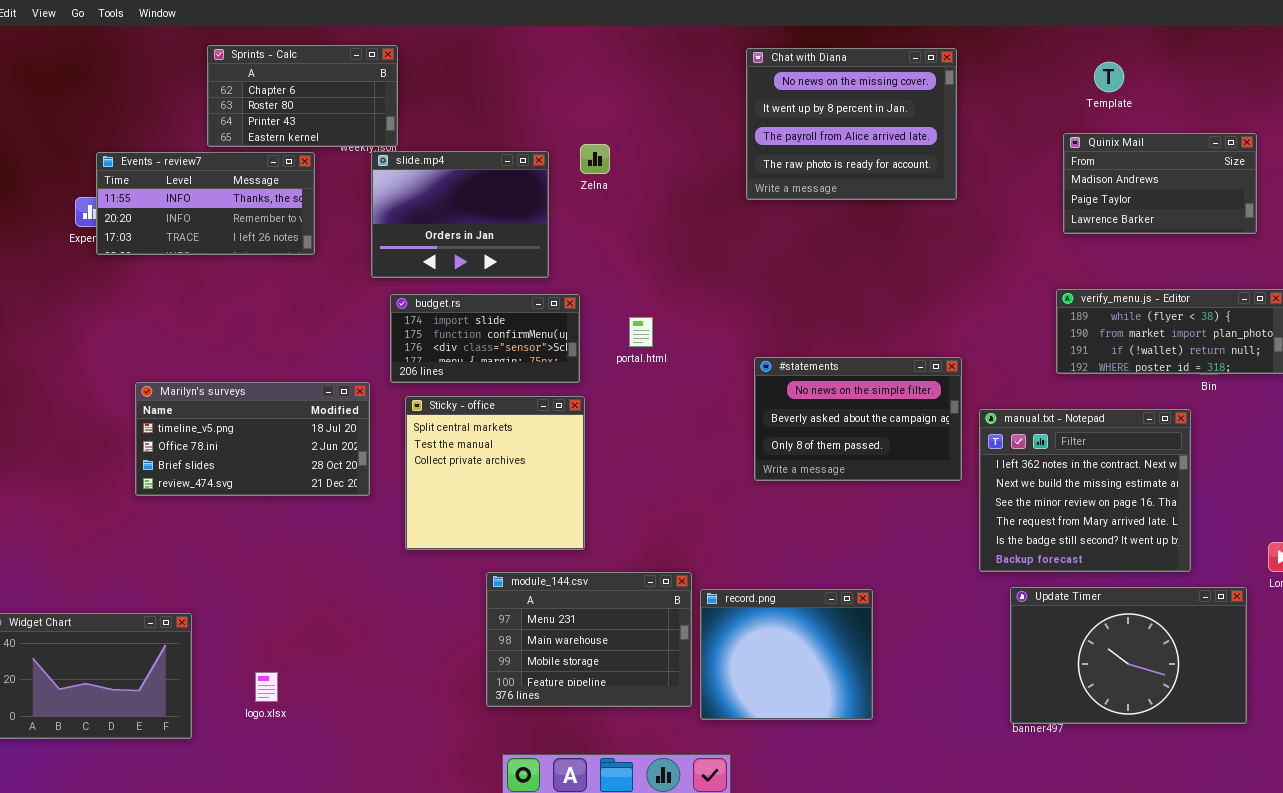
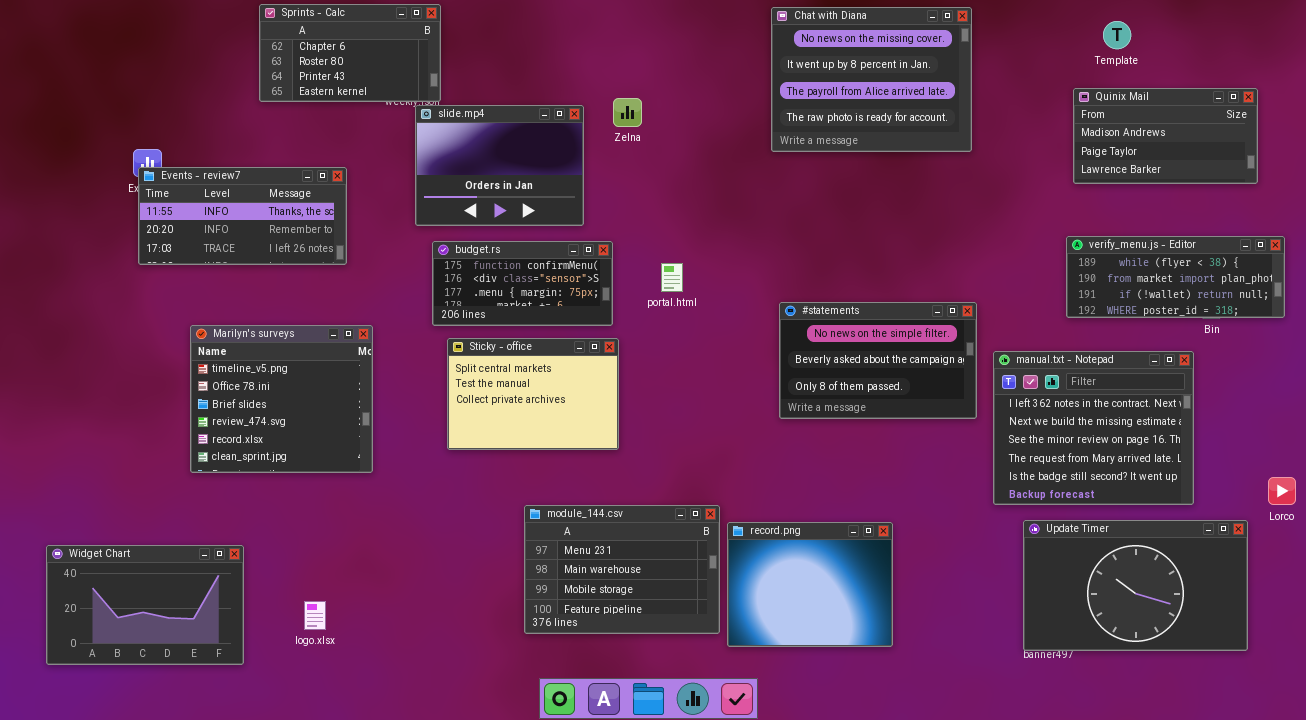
Events - review7: [96,152,315,255] -> [138,167,347,265], moved
budget.rs: [390,294,580,383] -> [432,241,613,326], scrolled down 1 row
Marilyn's surveys: [135,382,370,496] -> [190,325,373,473], resized
Sticky - office: [405,396,585,550] -> [447,338,619,450], resized

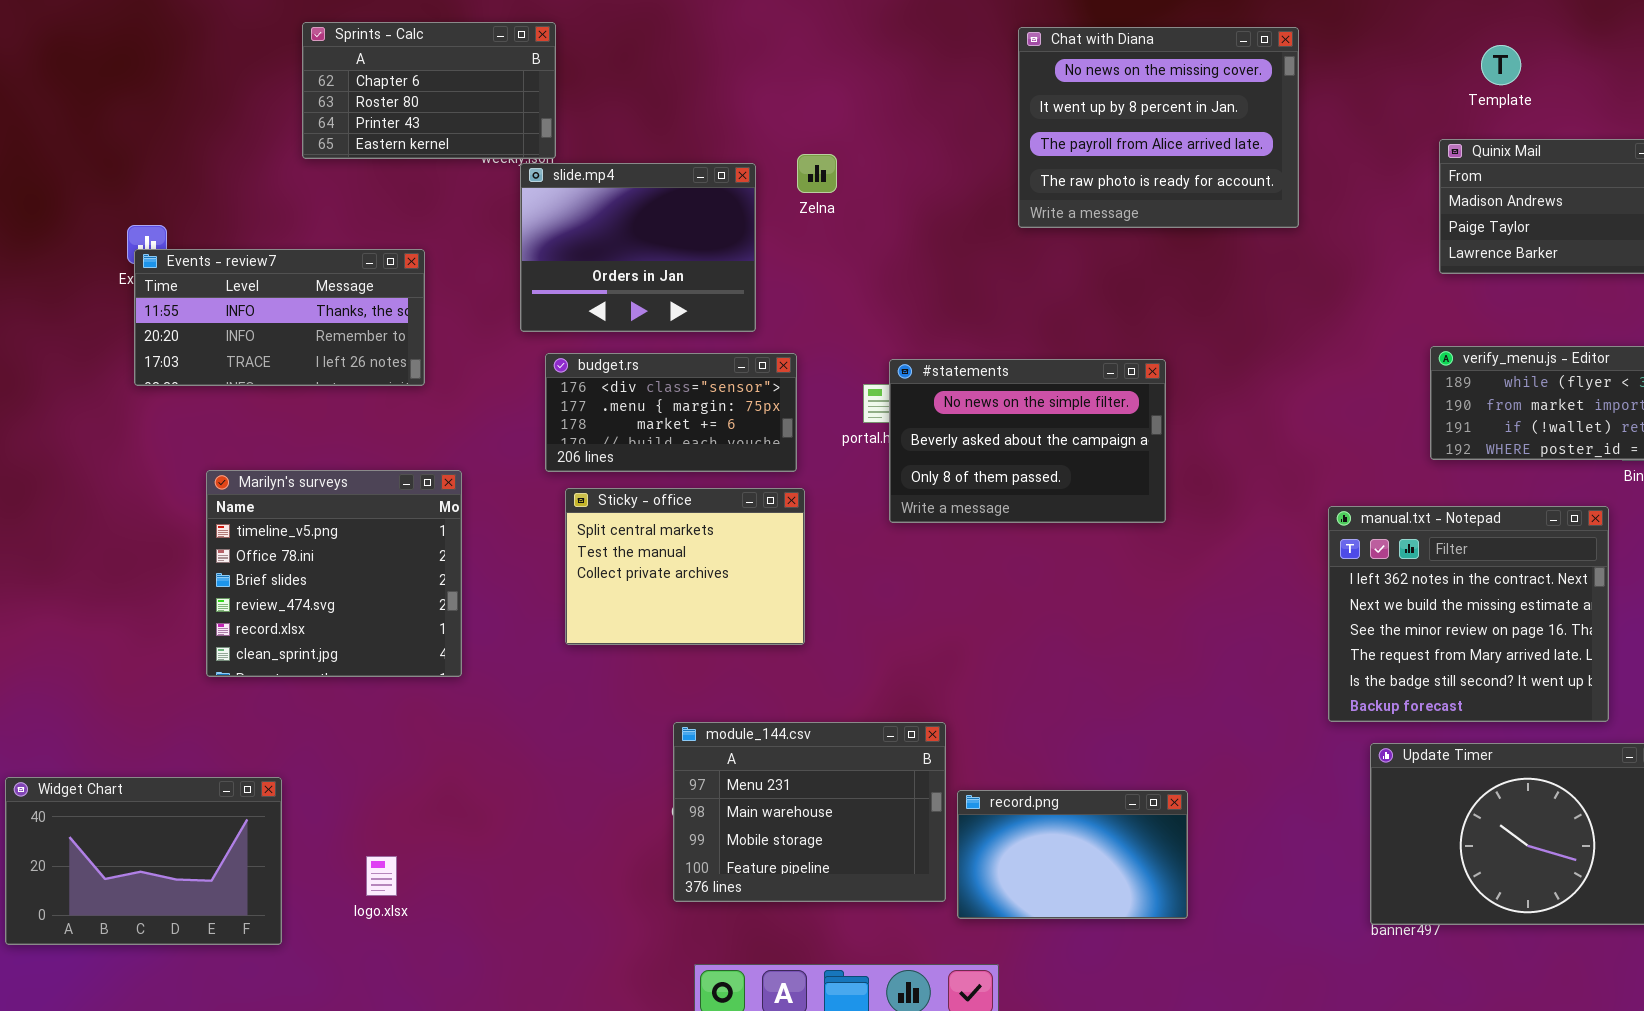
budget.rs: [432,241,613,326] -> [545,353,797,472], scrolled down 1 row
#statements: [779,302,977,419] -> [889,359,1166,523], moved
record.png: [727,522,893,647] -> [957,790,1188,919], resized

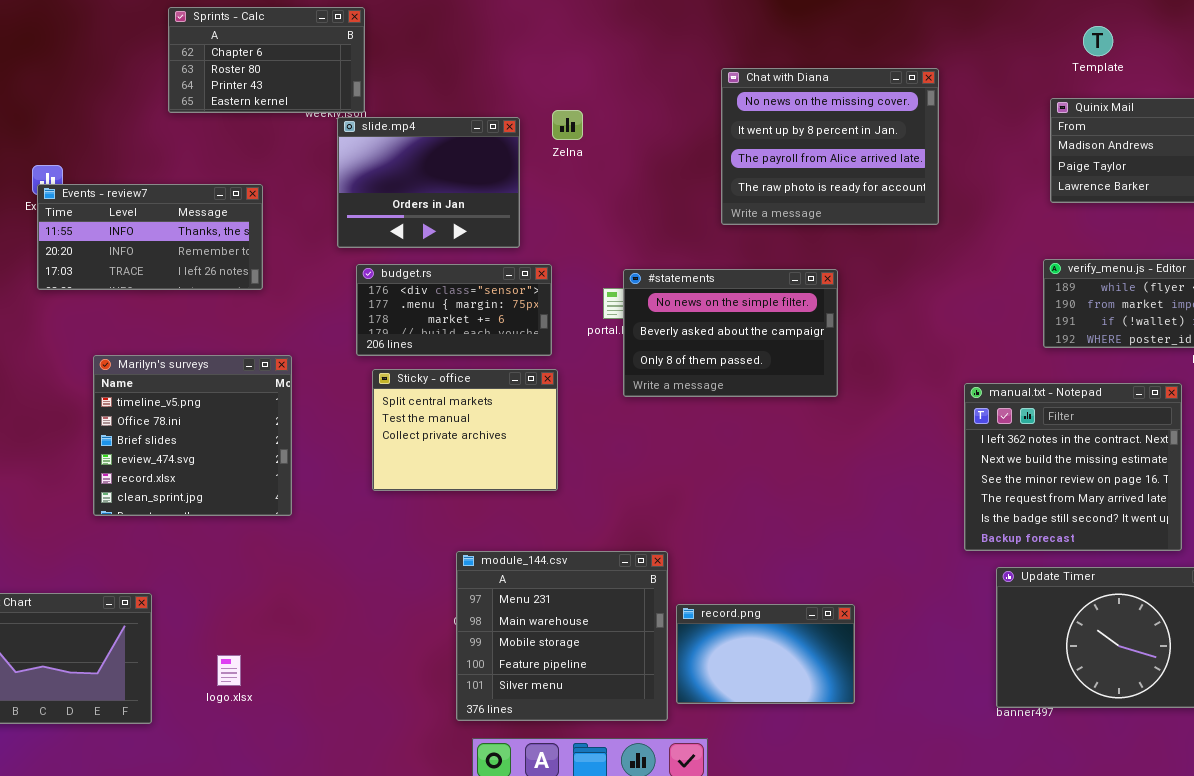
Chat with Diana: [1018,27,1299,228] -> [721,68,939,225], moved
module_144.csv: [673,722,946,902] -> [456,551,668,721], resized

